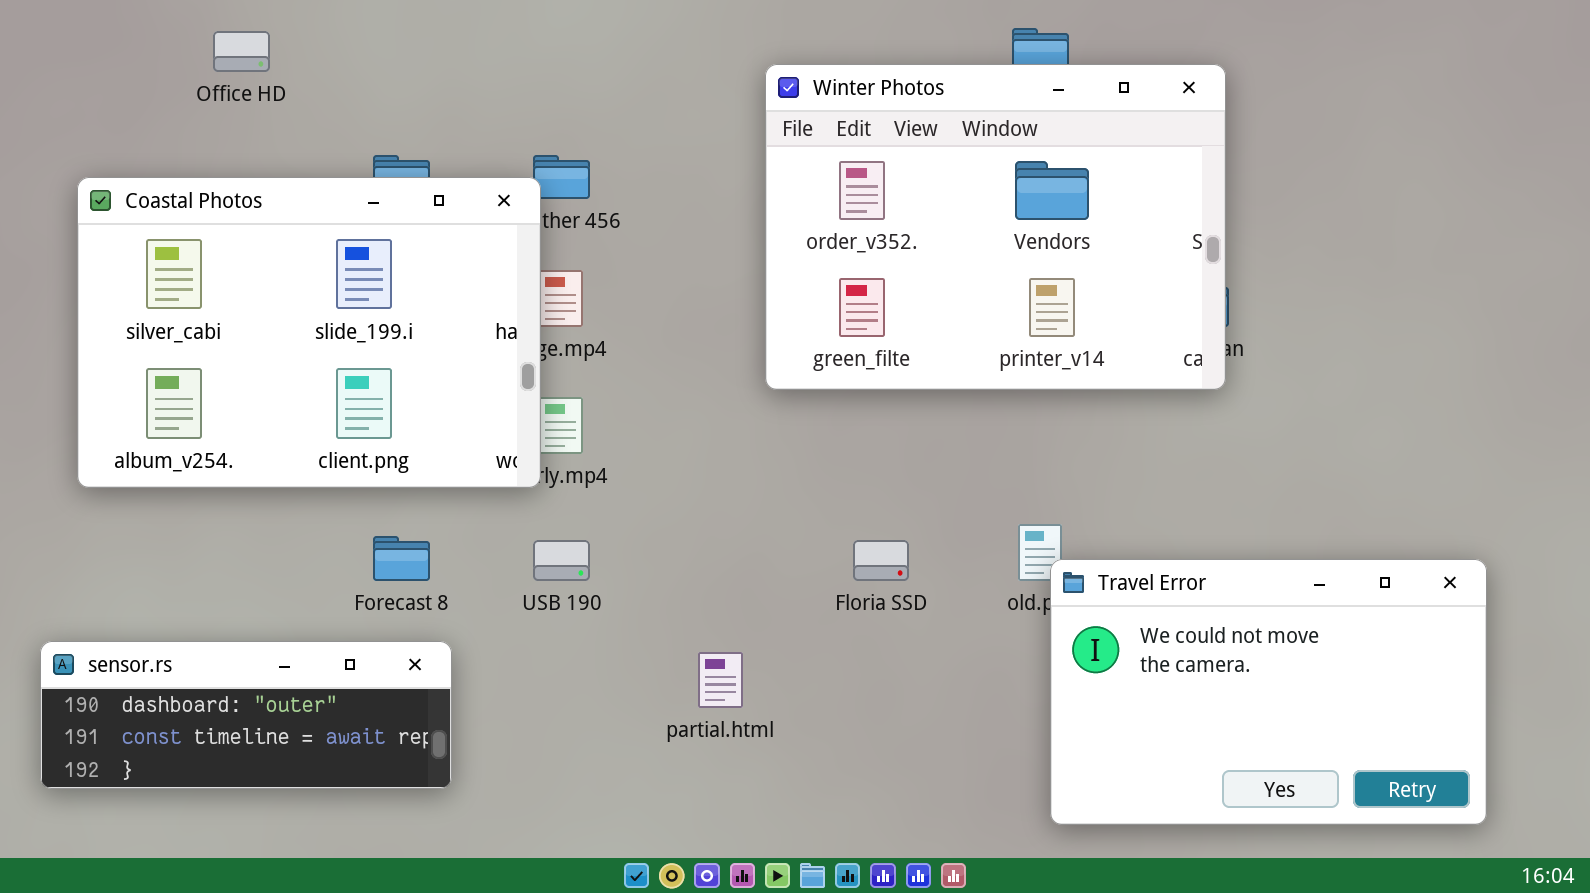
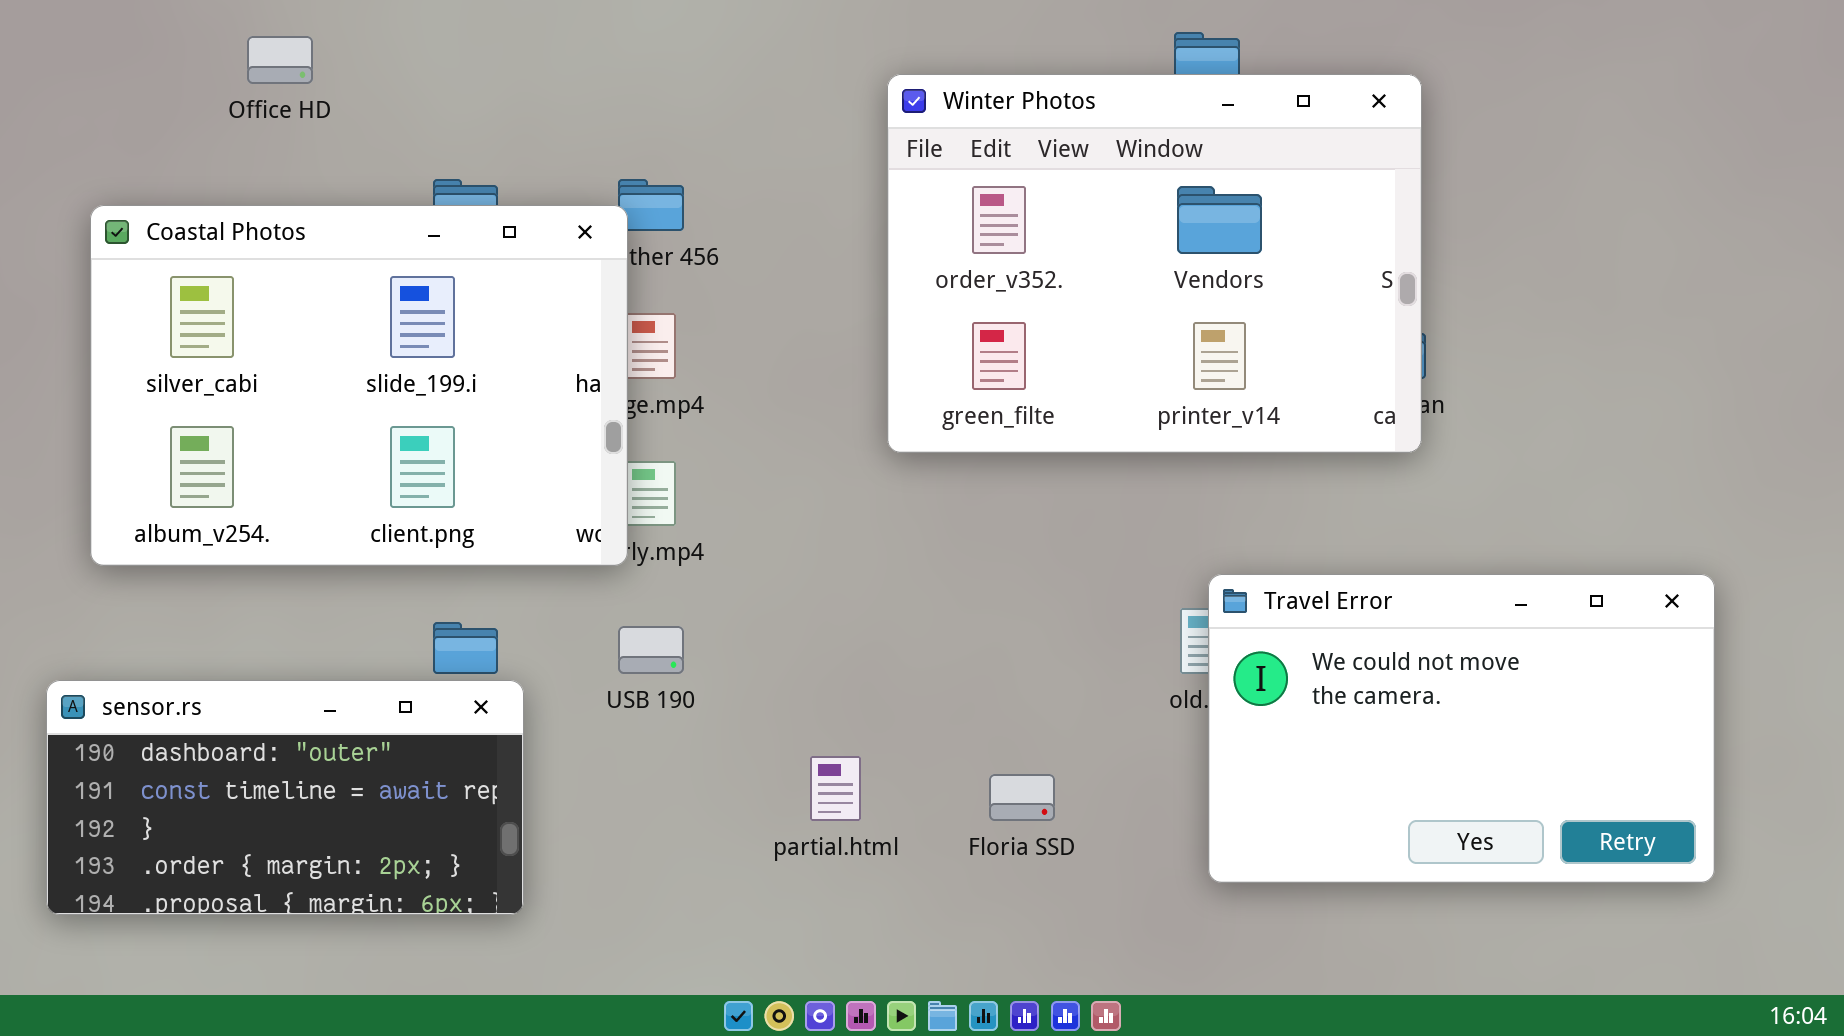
Floria SSD: [853,540,909,581] -> [989,774,1055,821], moved
Travel Error: [1050,559,1487,825] -> [1208,574,1715,883], moved
sensor.rs: [40,641,452,789] -> [46,680,524,915], resized

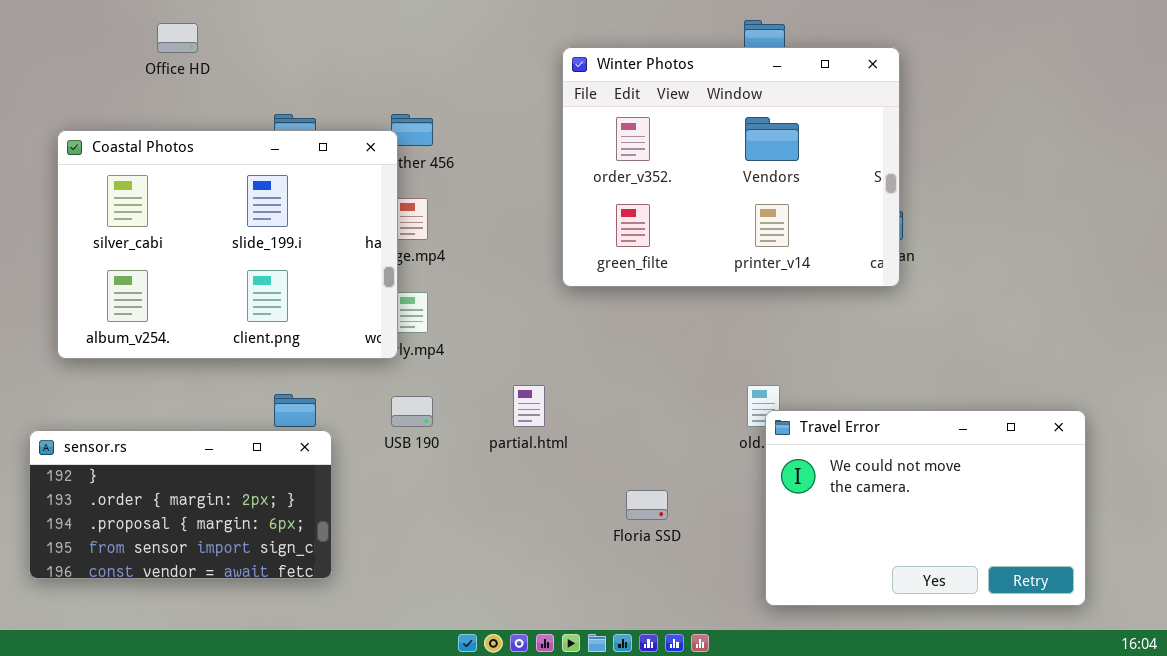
Travel Error: [1208,574,1715,883] -> [765,410,1086,606], moved
sensor.rs: [46,680,524,915] -> [29,430,332,579], scrolled down 2 rows
partial.html: [810,756,861,821] -> [513,385,545,427], moved

